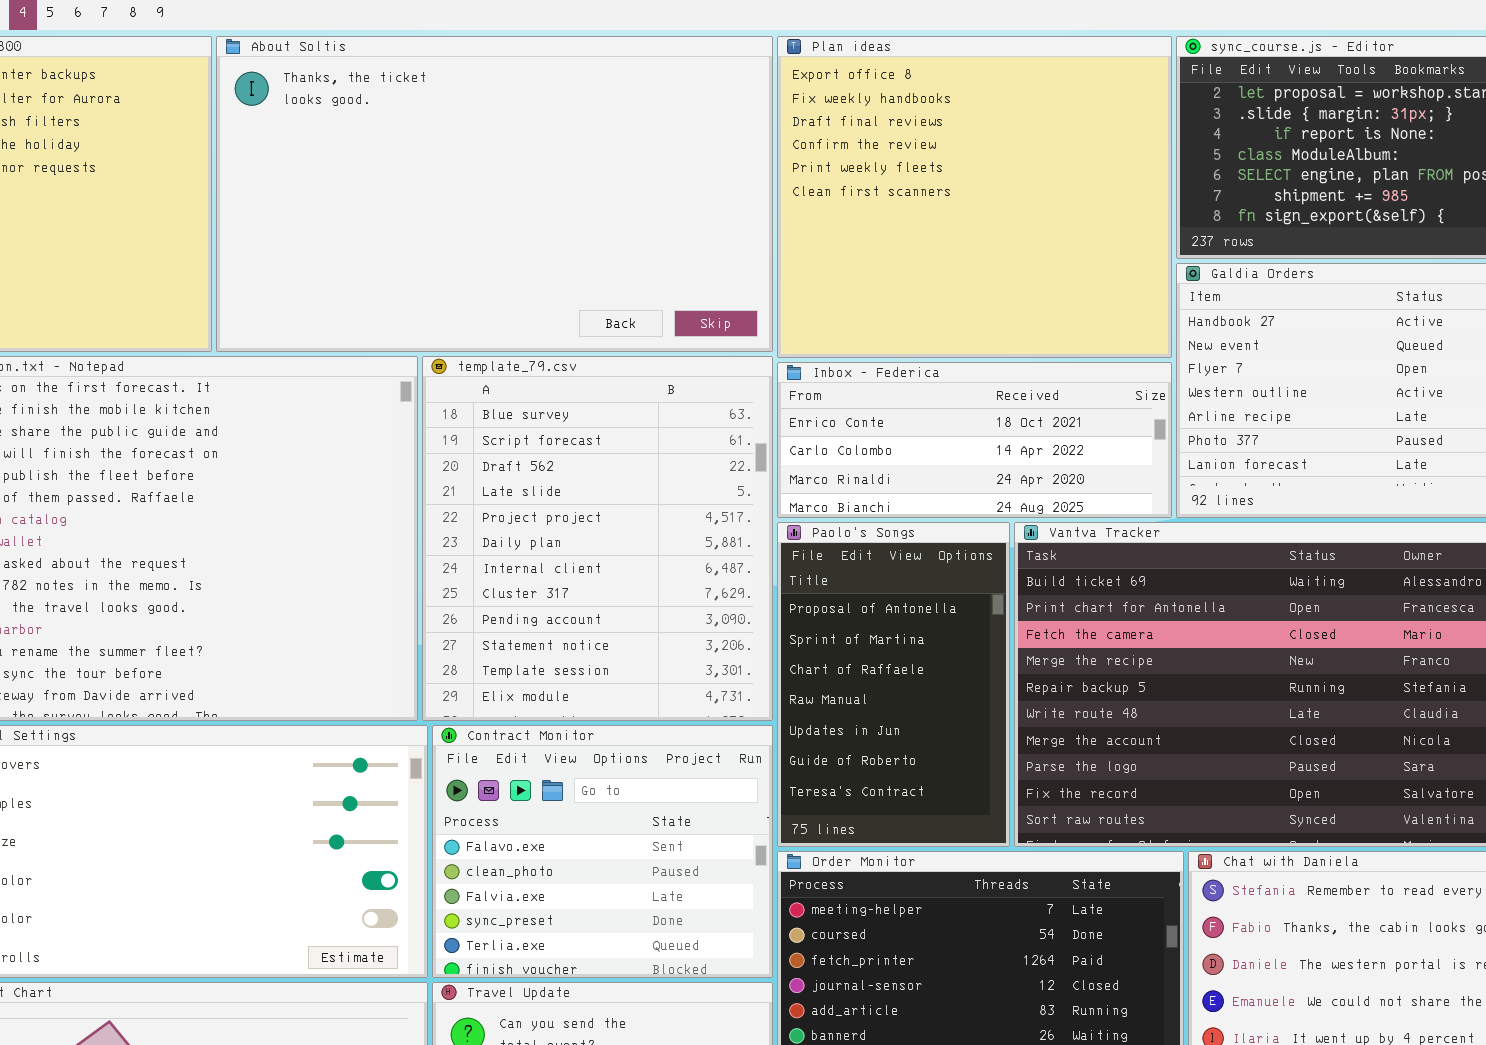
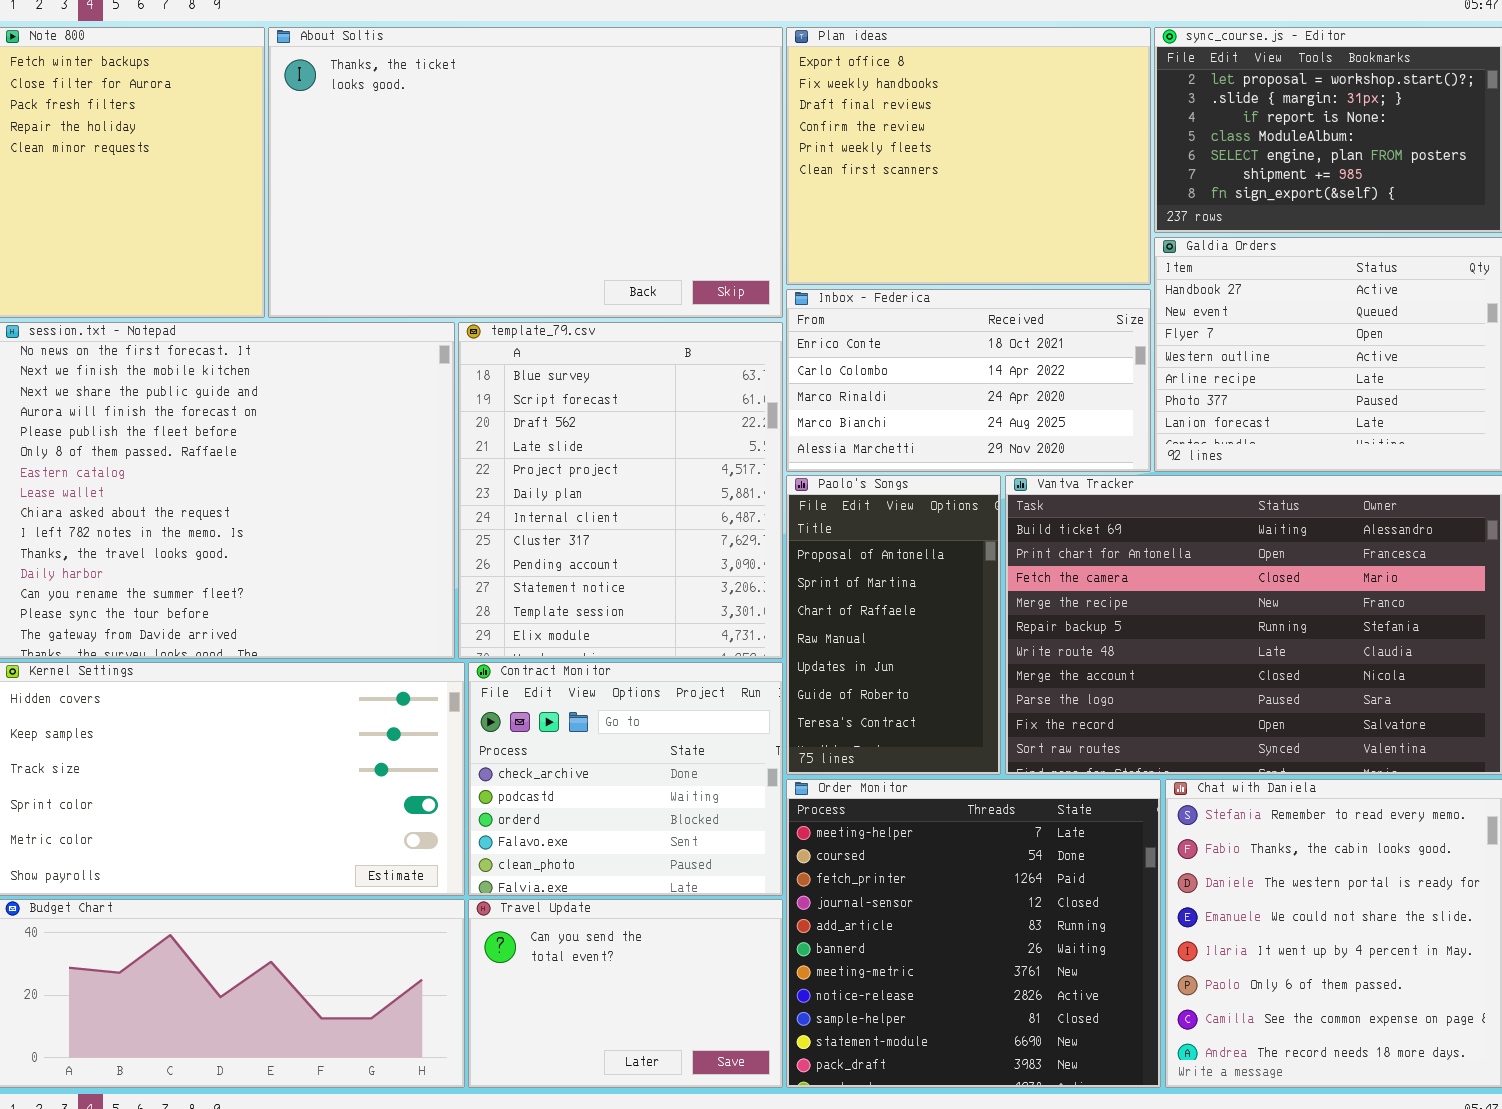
Plan ideas: [777,36,1172,358] -> [786,27,1151,285], resized
Inbox - Federica: [777,362,1172,518] -> [786,289,1151,472], resized
Contract Monitor: [432,725,773,978] -> [468,662,783,896], scrolled up 3 rows

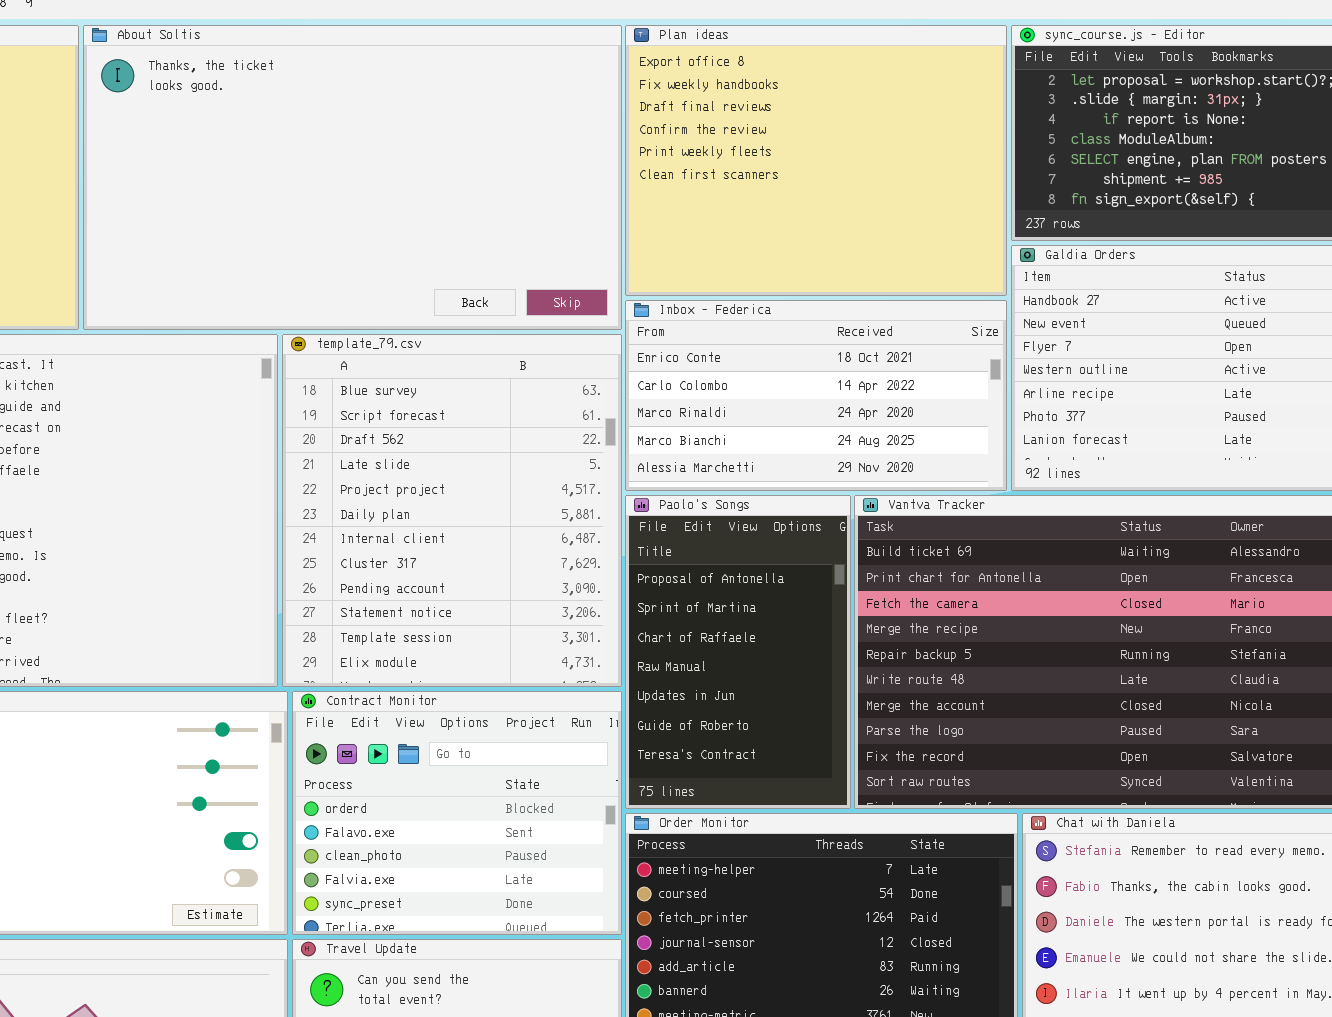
Contract Monitor: [468,662,783,896] -> [292,691,622,935], scrolled down 2 rows

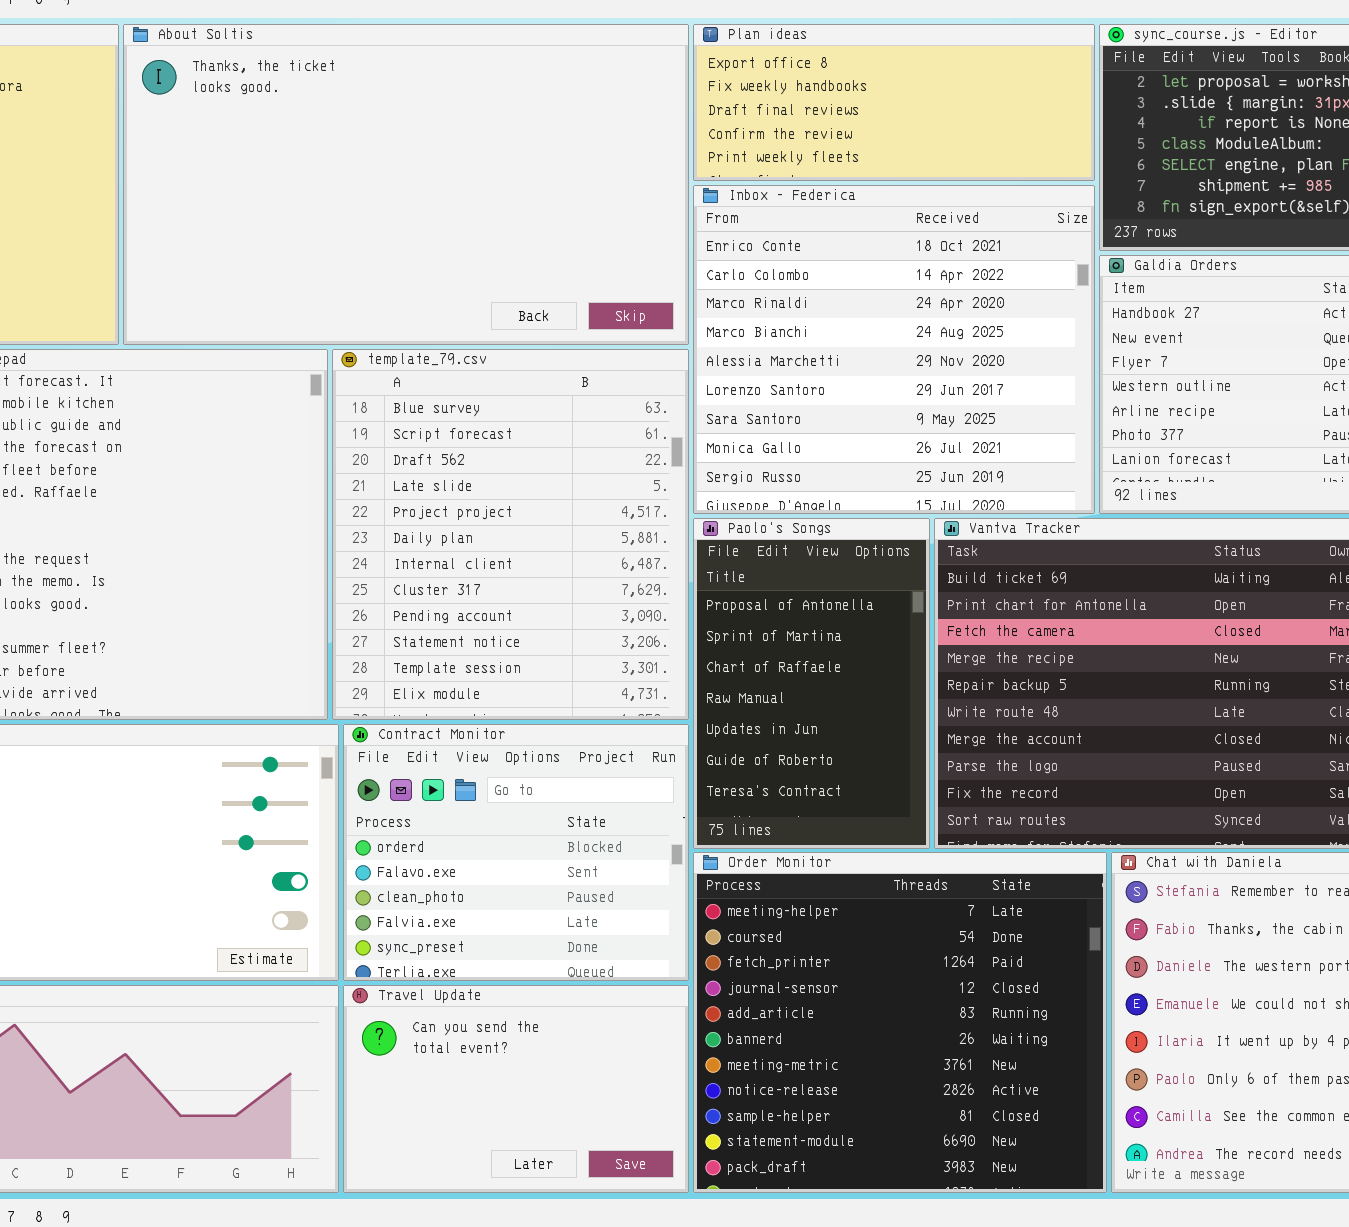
Plan ideas: [625,25,1007,296] -> [693,24,1095,181], resized
Inbox - Federica: [625,300,1007,491] -> [693,185,1095,514], resized

